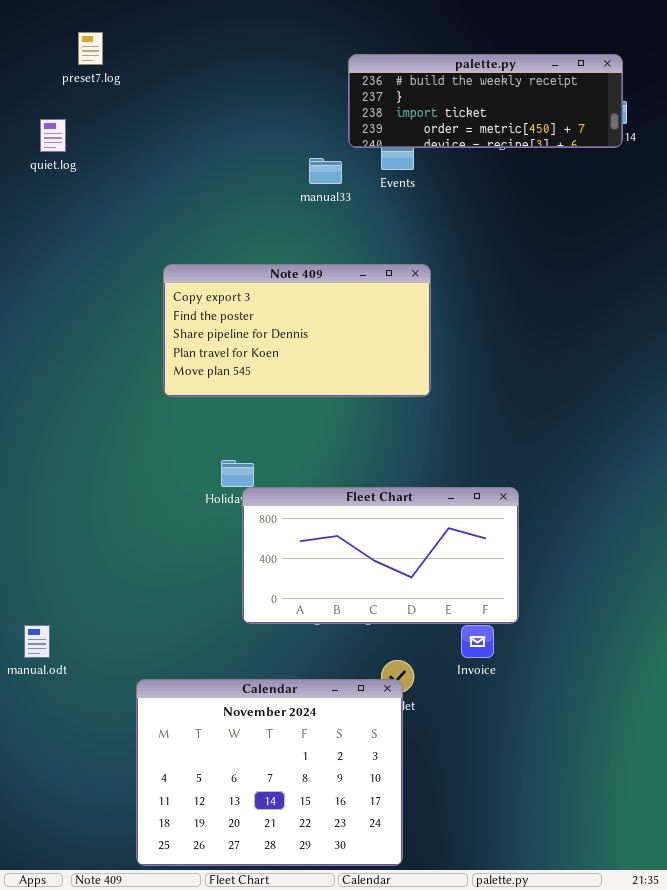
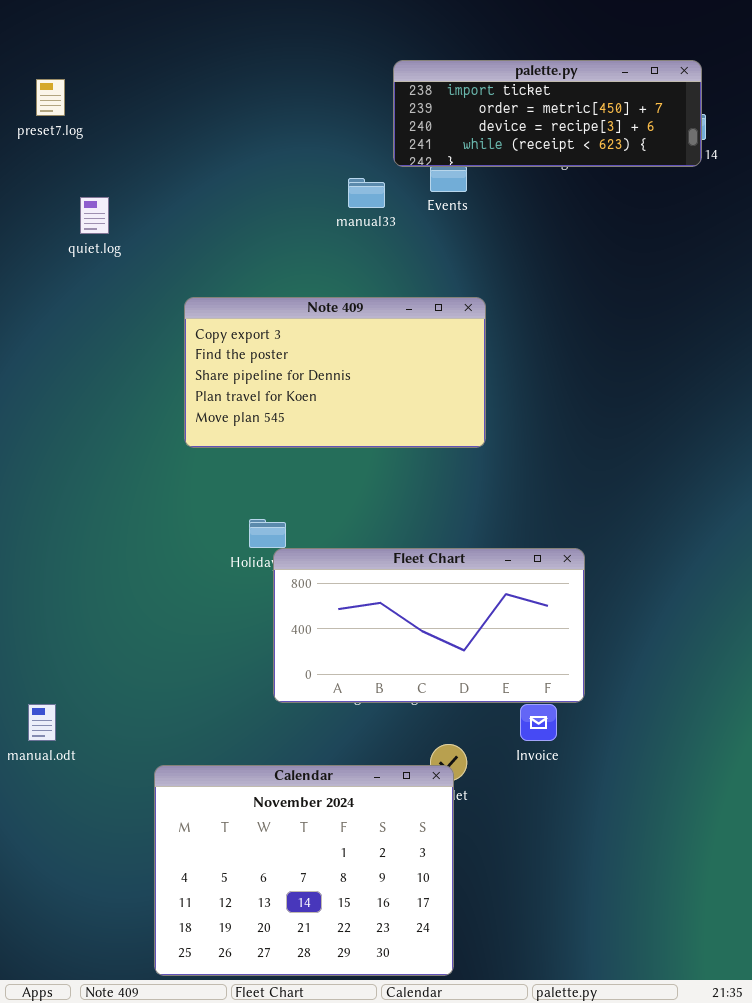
preset7.log: [78,32,103,65] -> [36,79,65,116], moved
palette.py: [348,54,623,148] -> [393,60,702,167], scrolled down 2 rows
quiet.log: [40,119,66,152] -> [80,197,109,234], moved

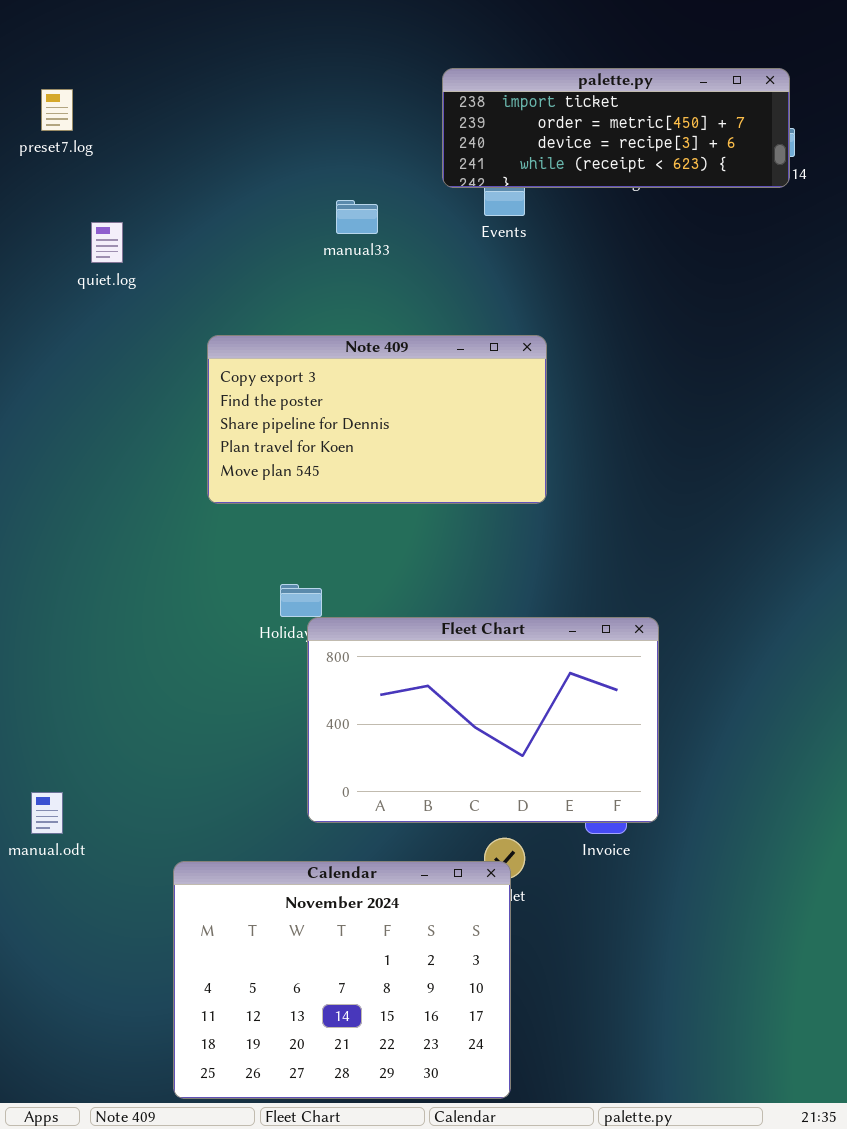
manual33: [348,178,385,208] -> [336,200,378,234], moved
Fleet Chart: [273,548,585,703] -> [307,617,659,823], resized

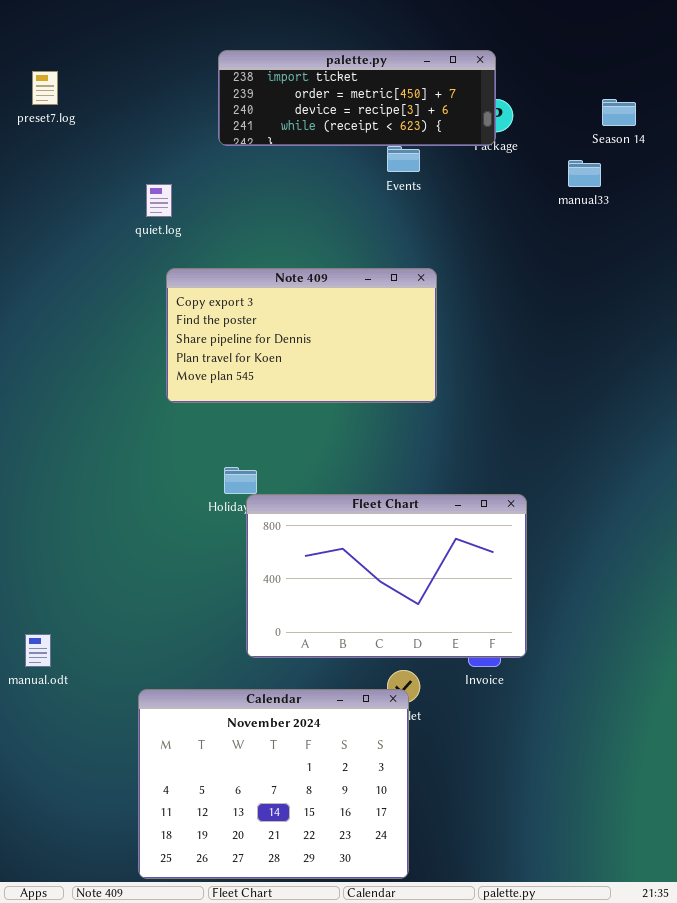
palette.py: [442,68,790,188] -> [218,50,496,146], moved
manual33: [336,200,378,234] -> [568,160,601,187], moved
quiet.log: [91,222,123,263] -> [146,184,172,217], moved

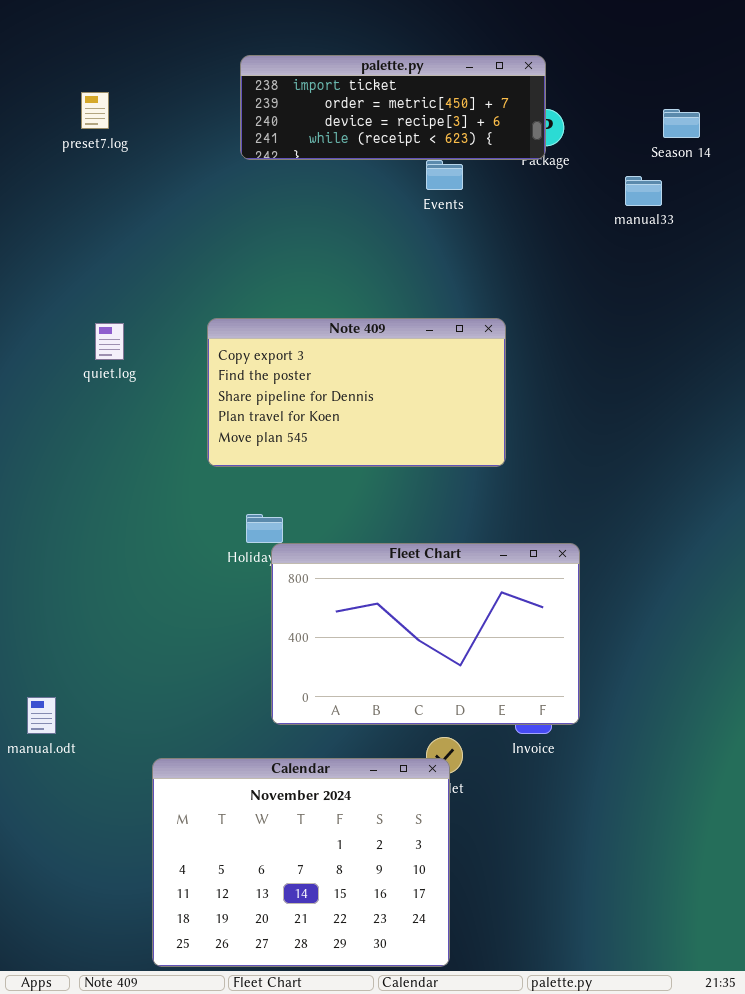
preset7.log: [32,71,58,105] -> [81,92,109,129], moved
quiet.log: [146,184,172,217] -> [95,323,124,360], moved
Note 409: [166,268,437,403] -> [207,318,506,467], moved

